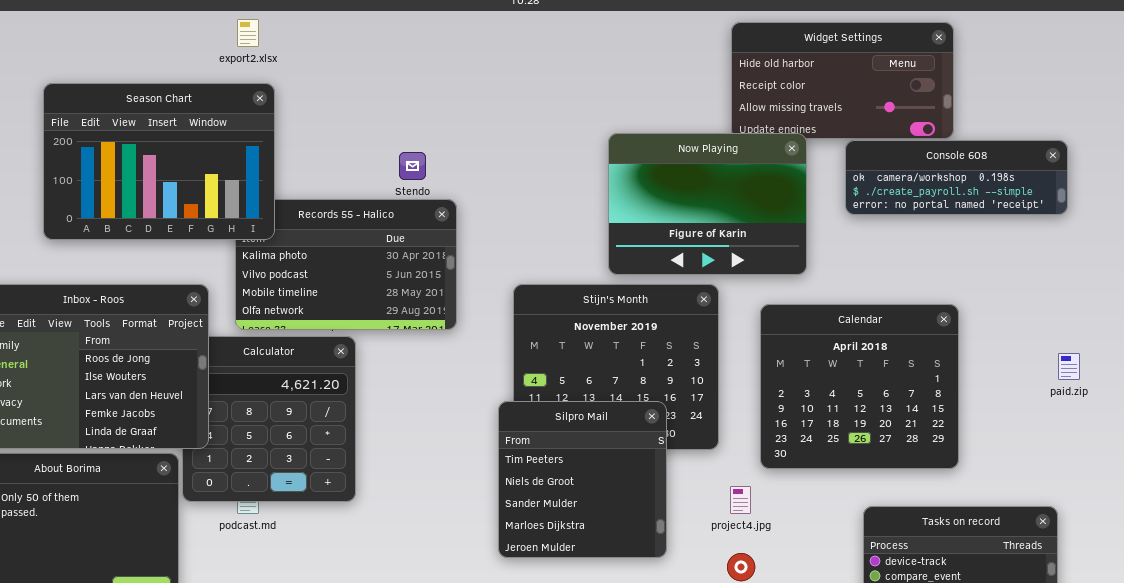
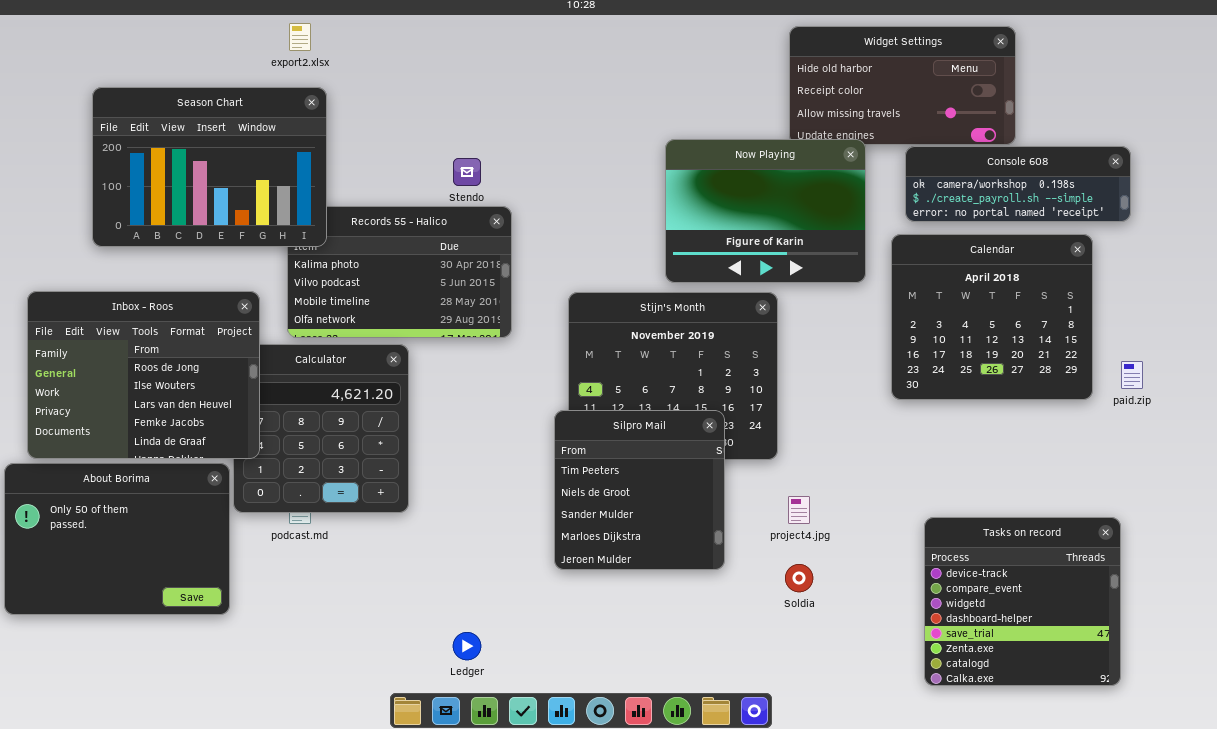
Calendar: [760,304,959,469] -> [891,234,1093,400], moved

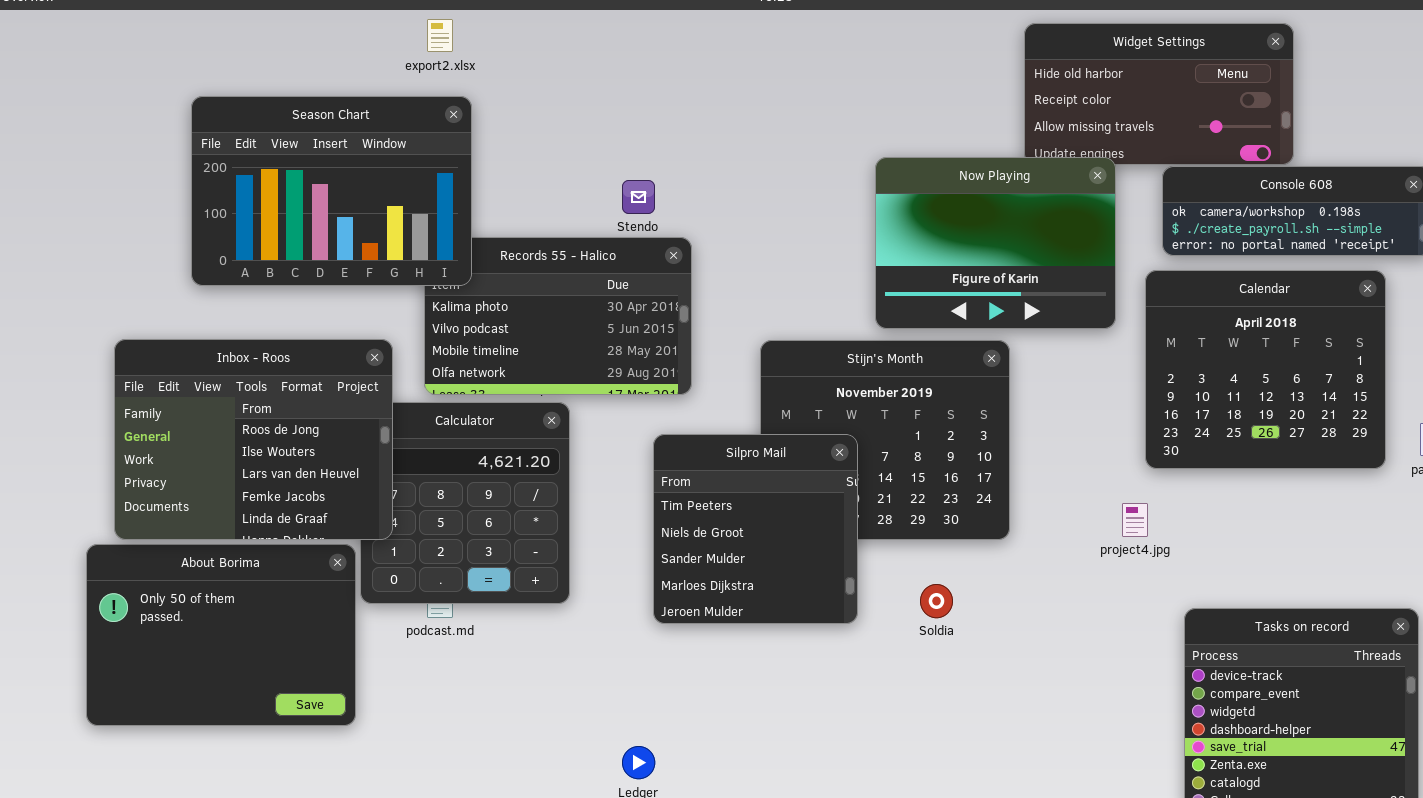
Silpro Mail: [554,410,725,570] -> [653,434,858,624], moved
project4.jpg: [788,496,810,524] -> [1122,503,1148,537], moved
Soldia: [785,564,813,592] -> [920,584,953,618], moved

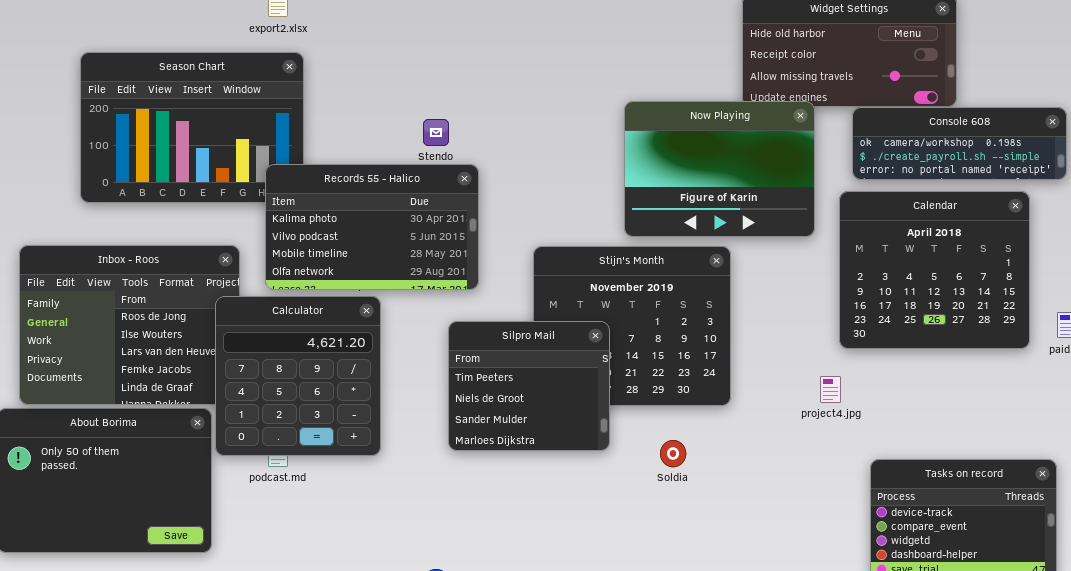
Records 55 - Halico: [424,237,692,395] -> [265,164,479,290], raised
Calculator: [360,402,570,604] -> [215,296,381,456], raised
Silpro Mail: [653,434,858,624] -> [448,321,610,451], resized

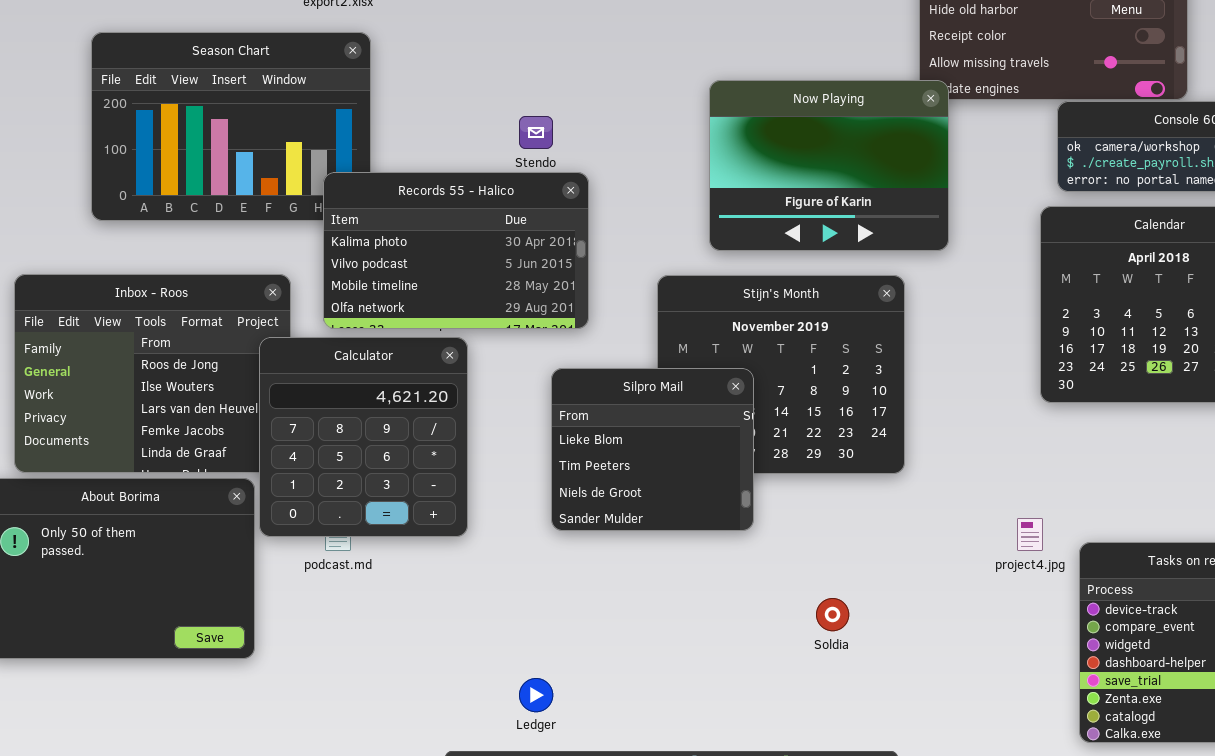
Now Playing: [624,101,815,237] -> [709,80,949,251], moved
Silpro Mail: [448,321,610,451] -> [551,368,754,531], scrolled up 1 row
project4.jpg: [820,376,841,403] -> [1017,518,1043,551], moved
Soldia: [660,440,686,467] -> [816,598,849,631], moved

